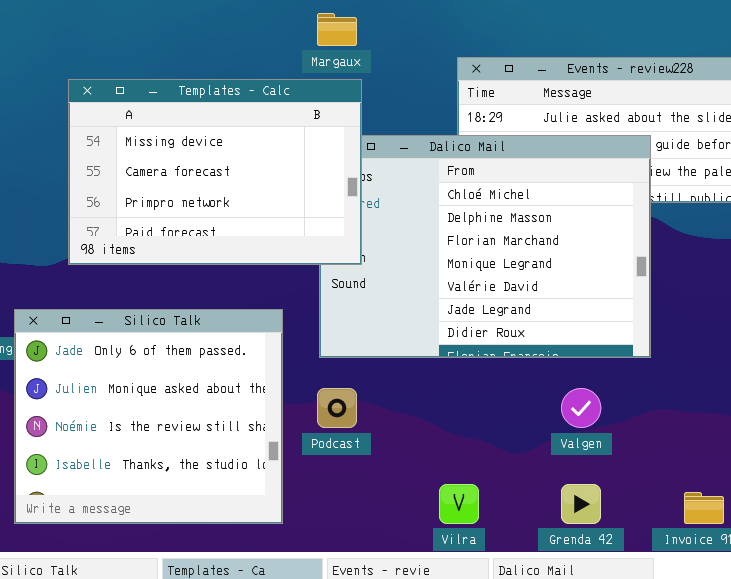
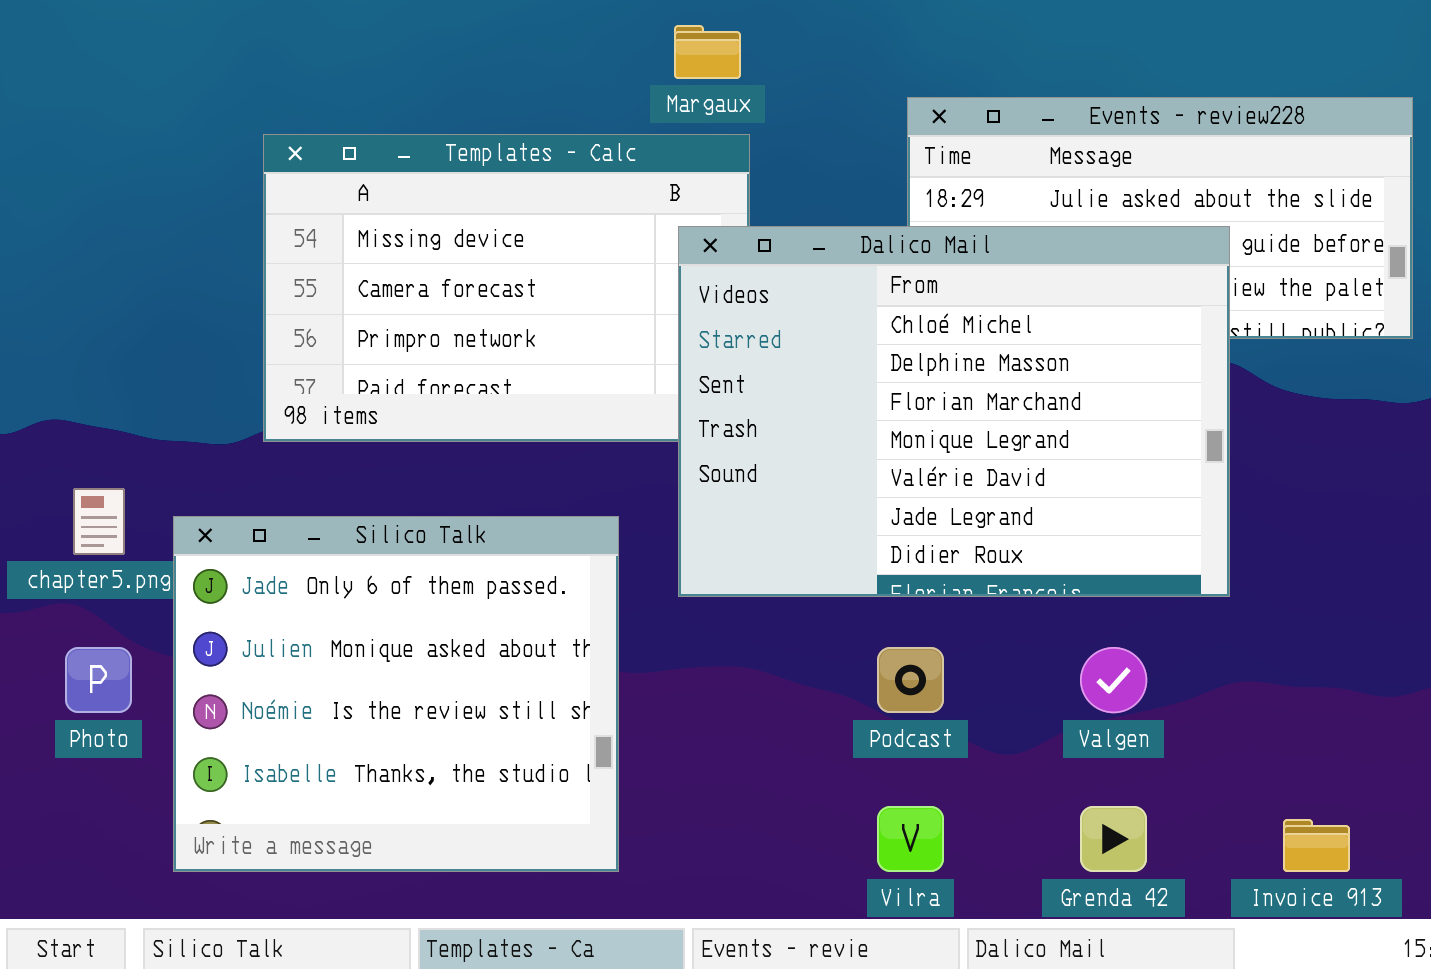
Dalico Mail: [319,135,651,358] -> [678,226,1230,597], raised
Podcast: [317,388,357,428] -> [877,647,944,713], moved

